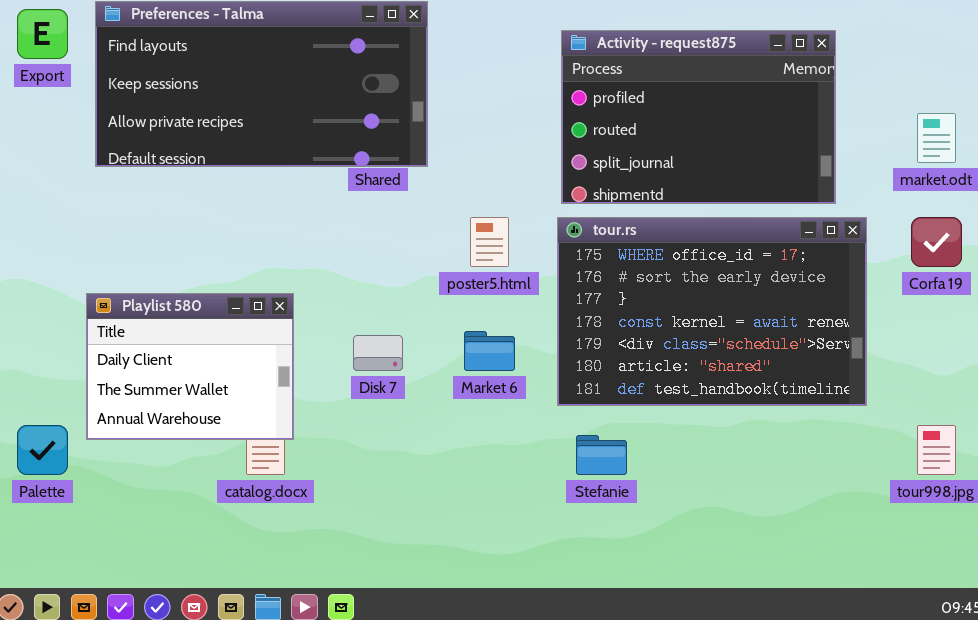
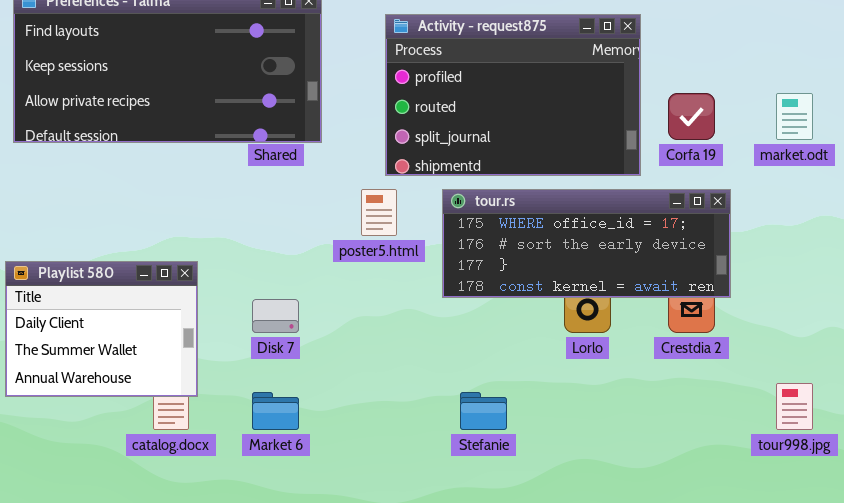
Activity - request875: [561,30,836,204] -> [385,14,641,176], moved
tour.rs: [557,217,867,406] -> [442,189,731,298], resized
Corfa 19: [911,217,962,267] -> [668,93,715,140], moved
Market 6: [464,331,515,371] -> [252,392,299,430], moved

